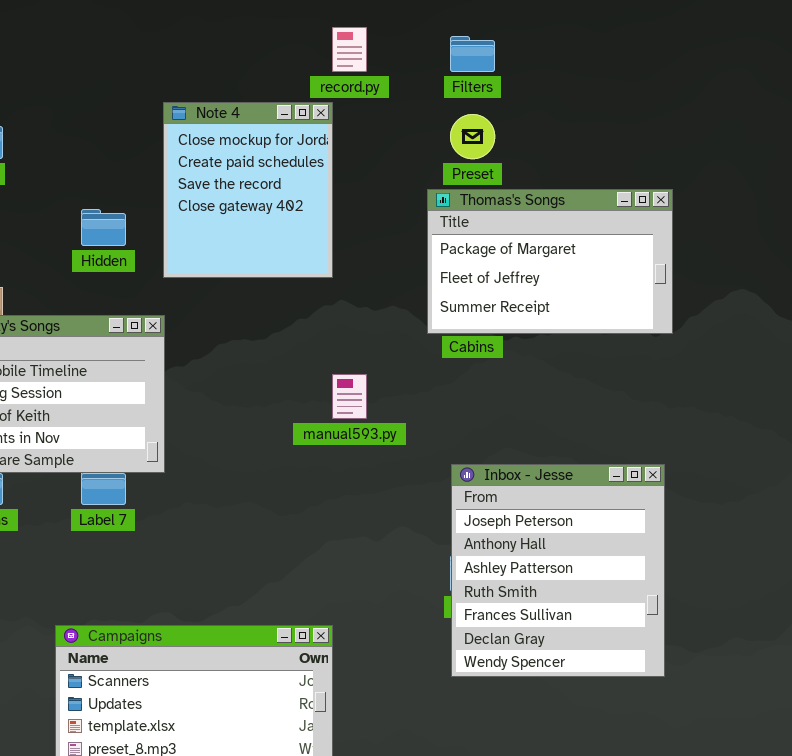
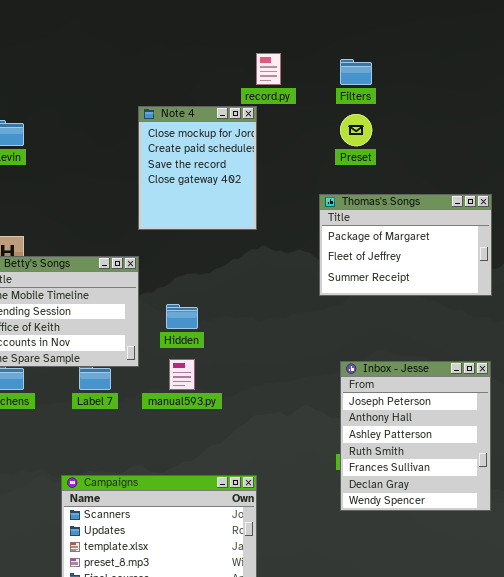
Thomas's Songs: [427,189,673,334] -> [319,194,492,296], moved
Hidden: [81,209,126,246] -> [166,304,198,329], moved
manual593.py: [332,374,367,419] -> [169,359,195,390], moved

